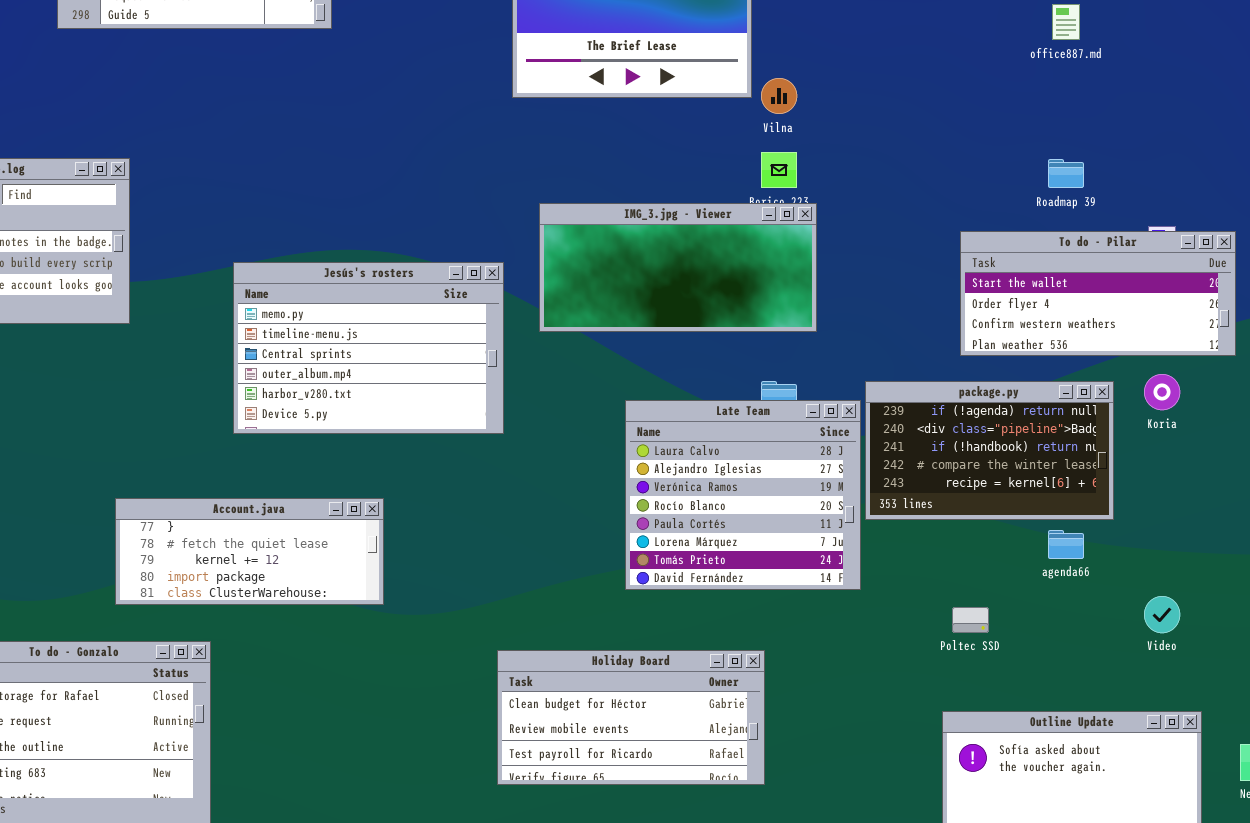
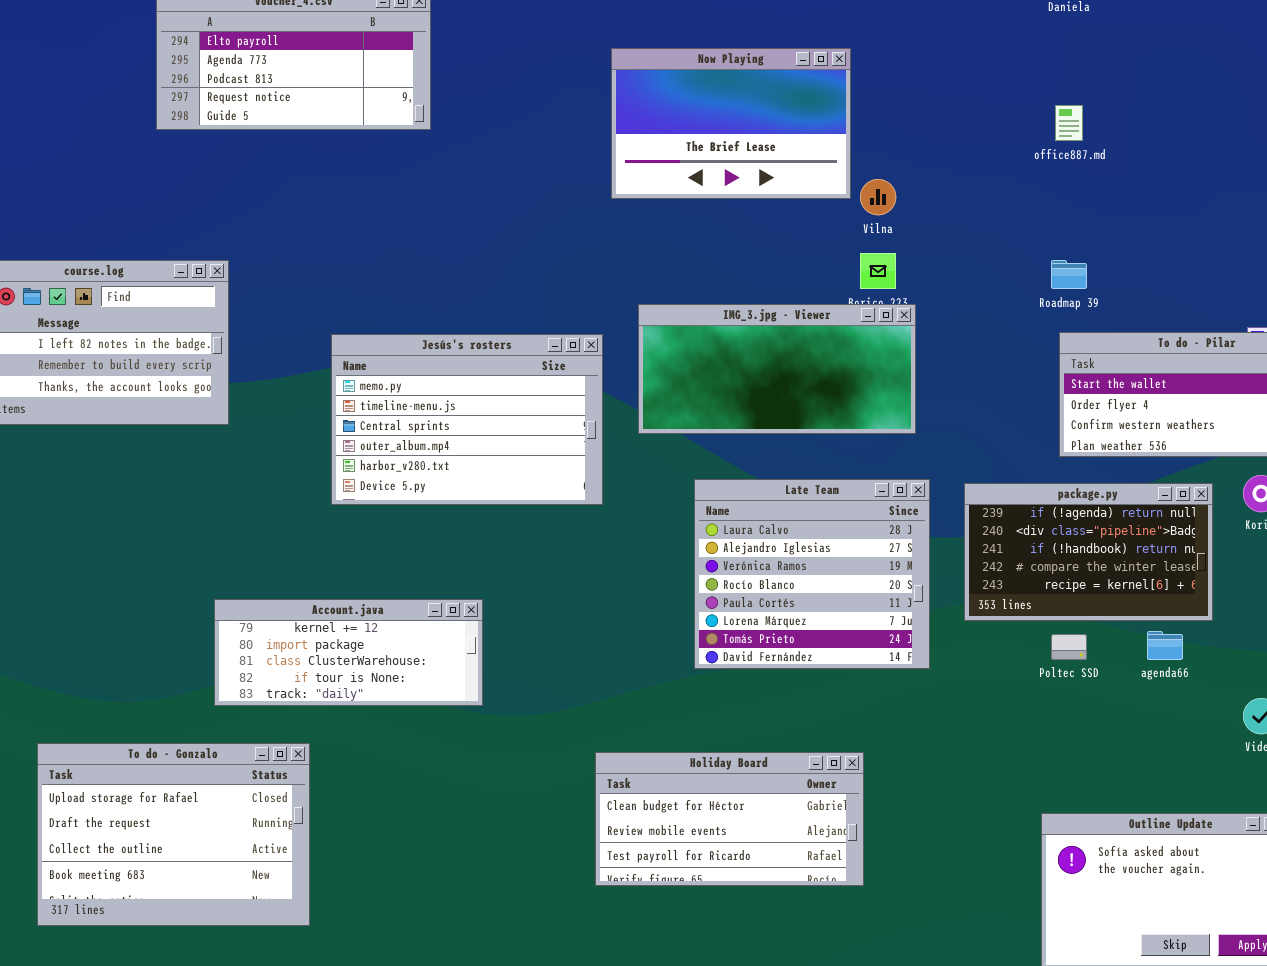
office887.md: [1052,4,1080,40] -> [1055,105,1083,141], moved
Roadmap 39: [1048,159,1084,188] -> [1051,260,1087,289], moved
Jesús's rosters: [233,262,504,434] -> [331,334,603,505], moved
Late Team: [625,400,861,590] -> [694,479,930,669], moved
Account.java: [115,498,384,605] -> [214,599,483,706], scrolled down 2 rows
Poltec SSD: [952,607,989,633] -> [1051,634,1087,660], moved

